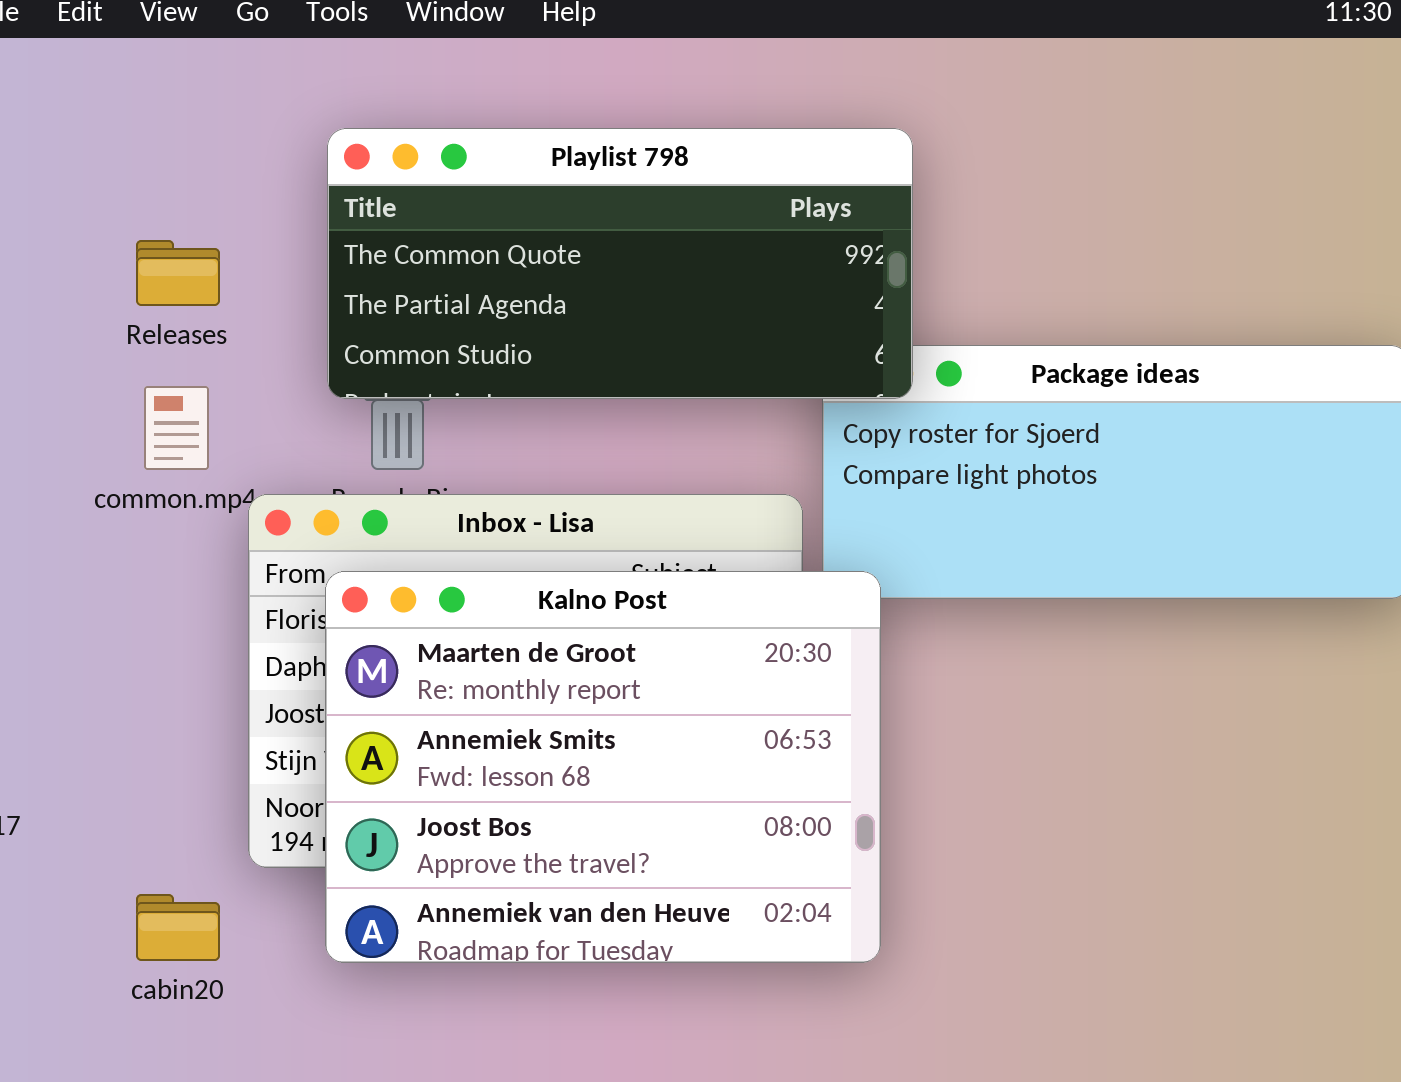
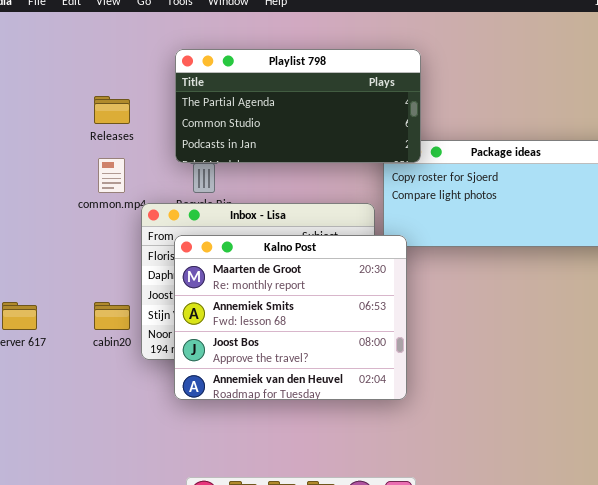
Playlist 798: [327,128,913,399] -> [175,49,421,163], scrolled down 1 row
cabin20: [136,894,220,961] -> [94,302,130,330], moved

